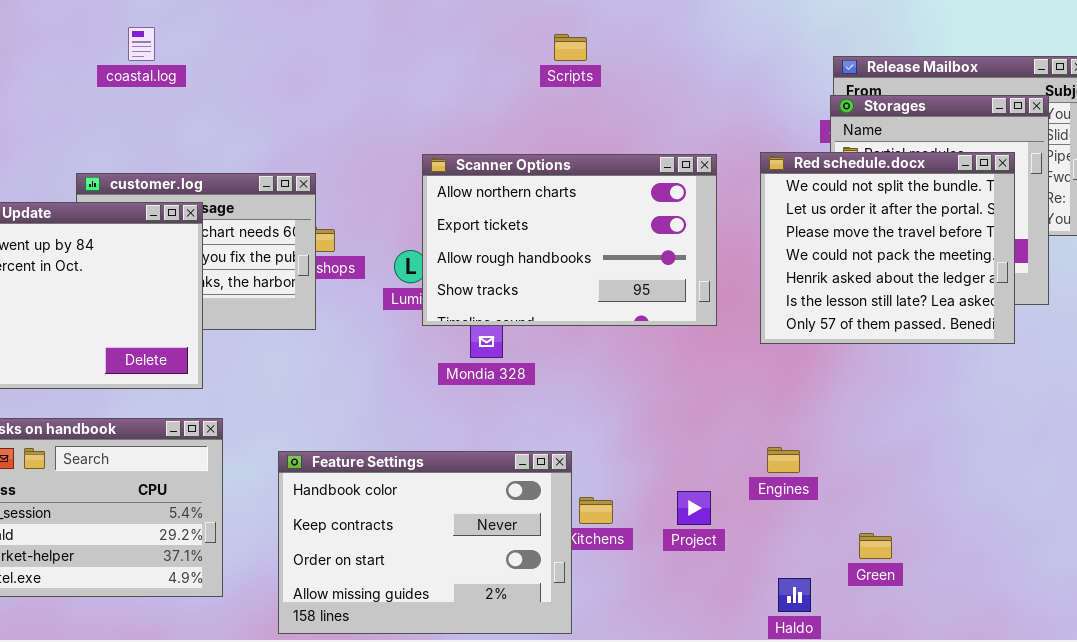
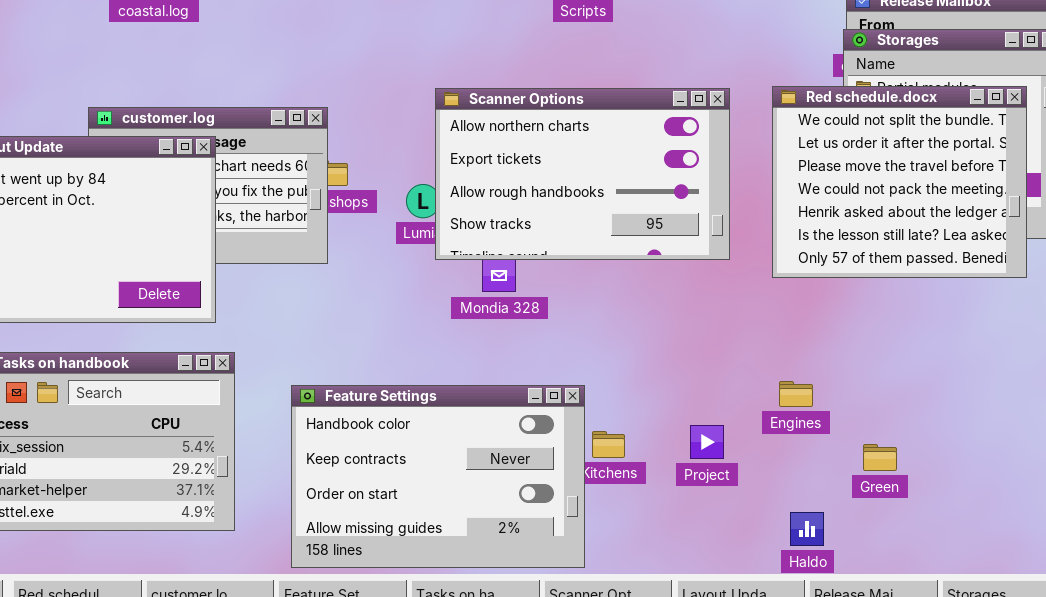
Green: [859,533,892,559] -> [863,444,897,471], moved

